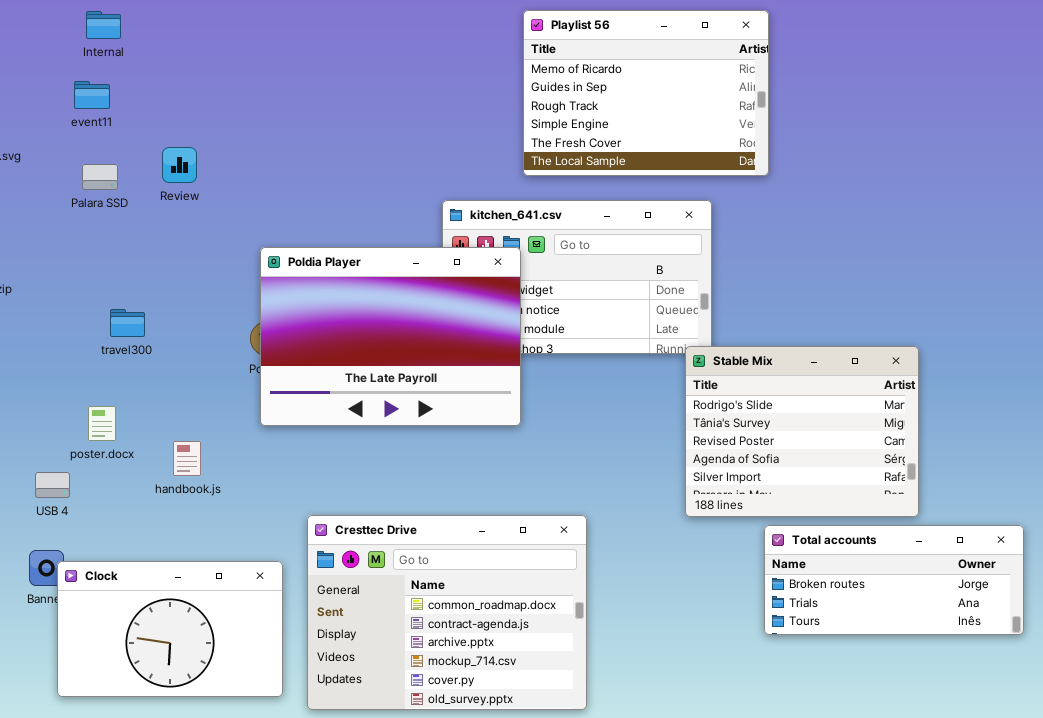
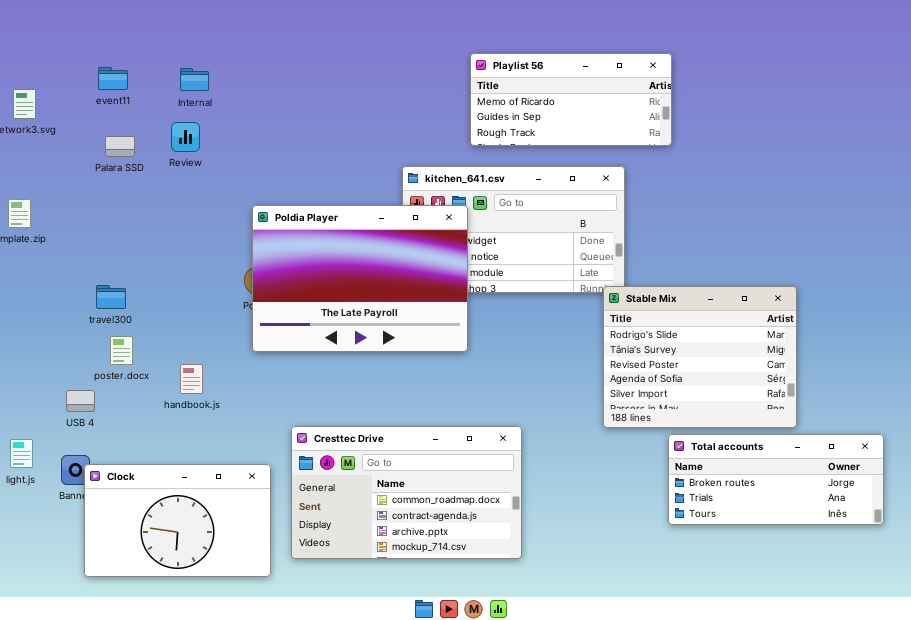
Playlist 56: [523,10,769,176] -> [470,53,672,146], resized
Internal: [86,11,121,39] -> [180,68,209,91], moved
travel300: [110,309,145,337] -> [96,285,126,309], moved
Cresttec Drive: [307,515,587,710] -> [291,426,522,559], resized

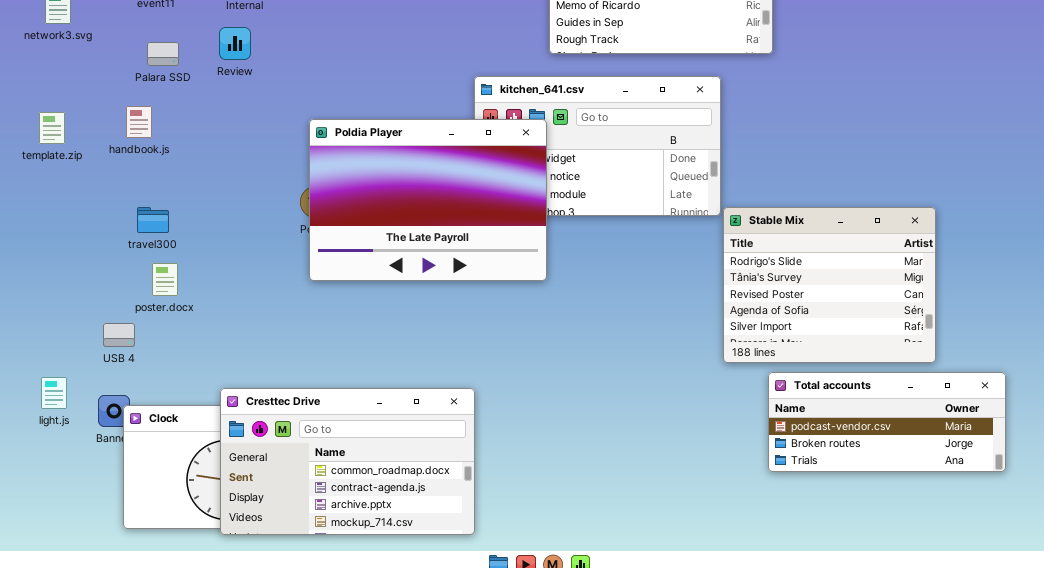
Stable Mix: [603,286,797,428] -> [723,207,936,363], moved
handbook.js: [180,364,203,394] -> [126,106,152,138], moved
Cresttec Drive: [291,426,522,559] -> [220,388,475,535], moved
Total accounts: [668,434,884,525] -> [768,372,1006,472], scrolled up 1 row

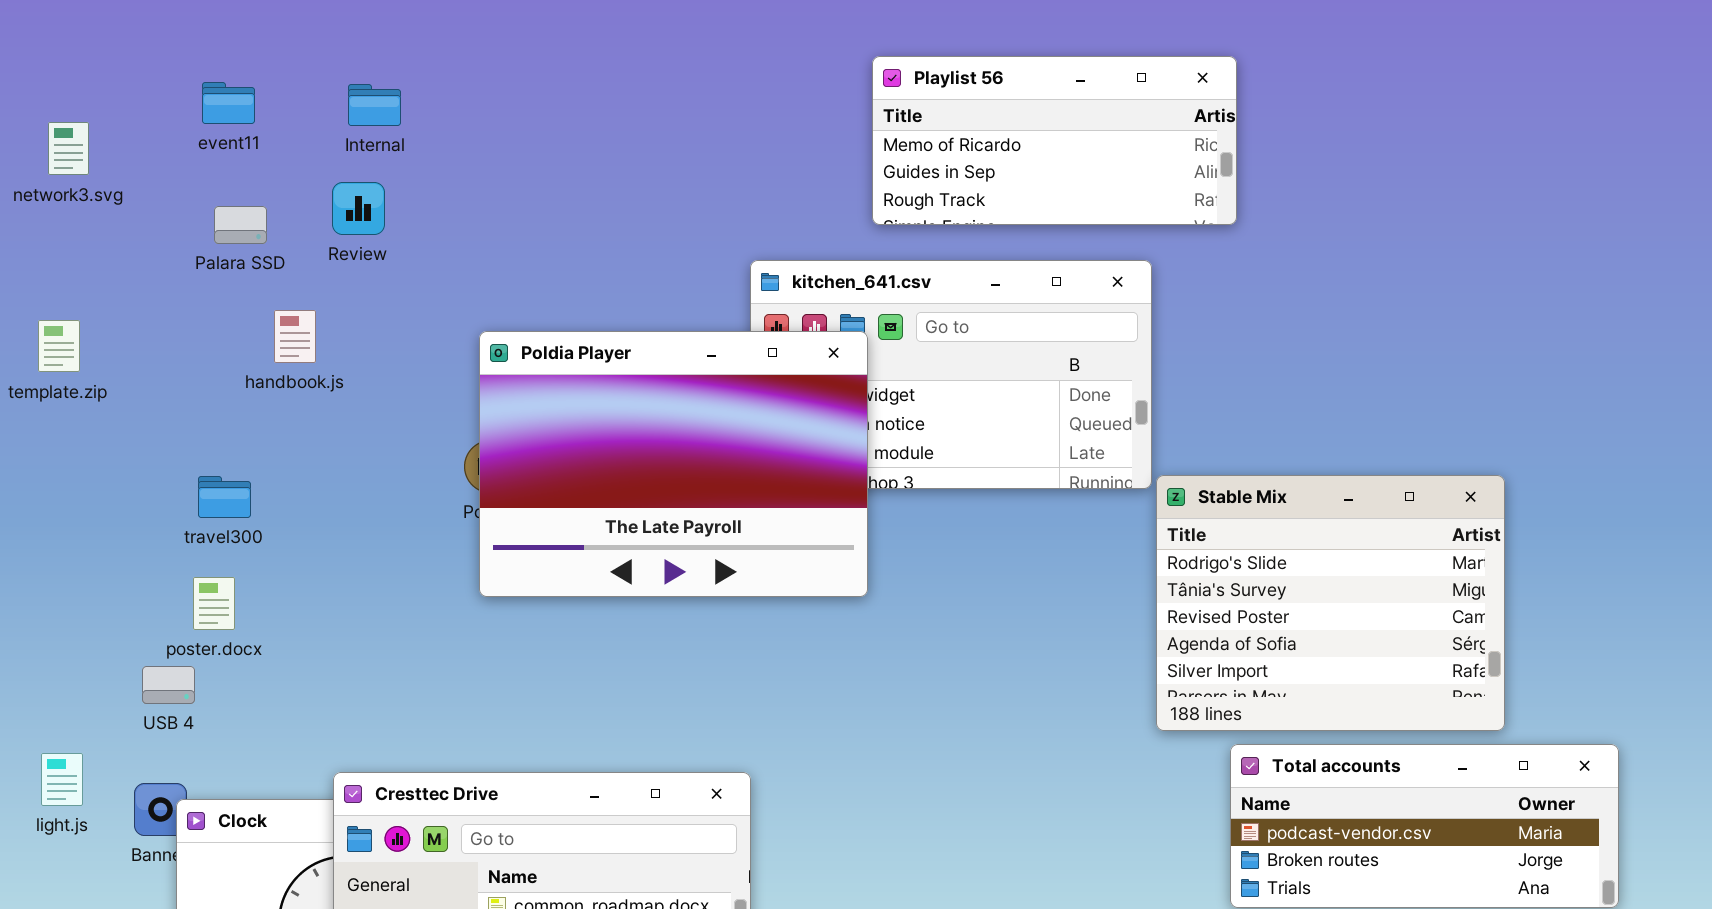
handbook.js: [126,106,152,138] -> [274,310,316,363], moved
poster.docx: [152,263,178,296] -> [193,577,235,630], moved

